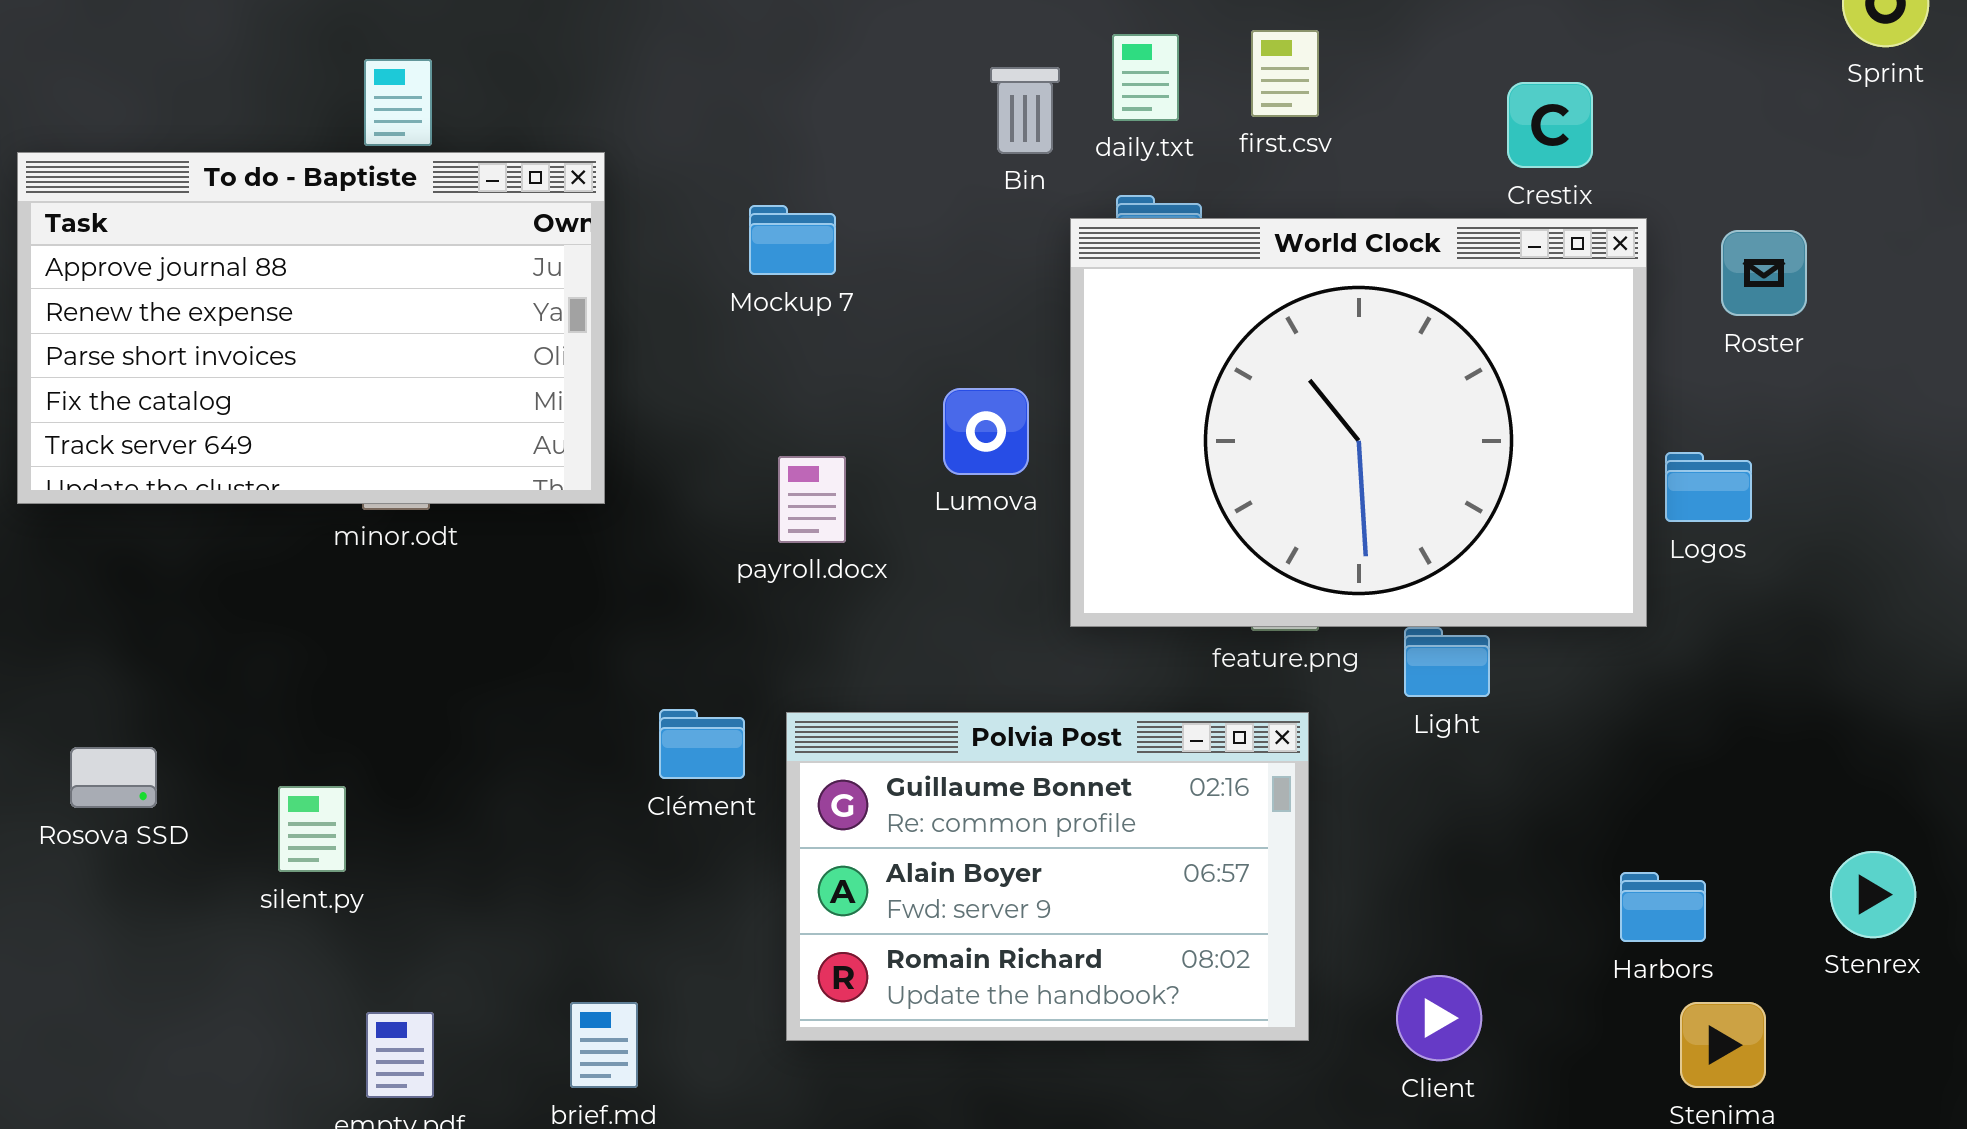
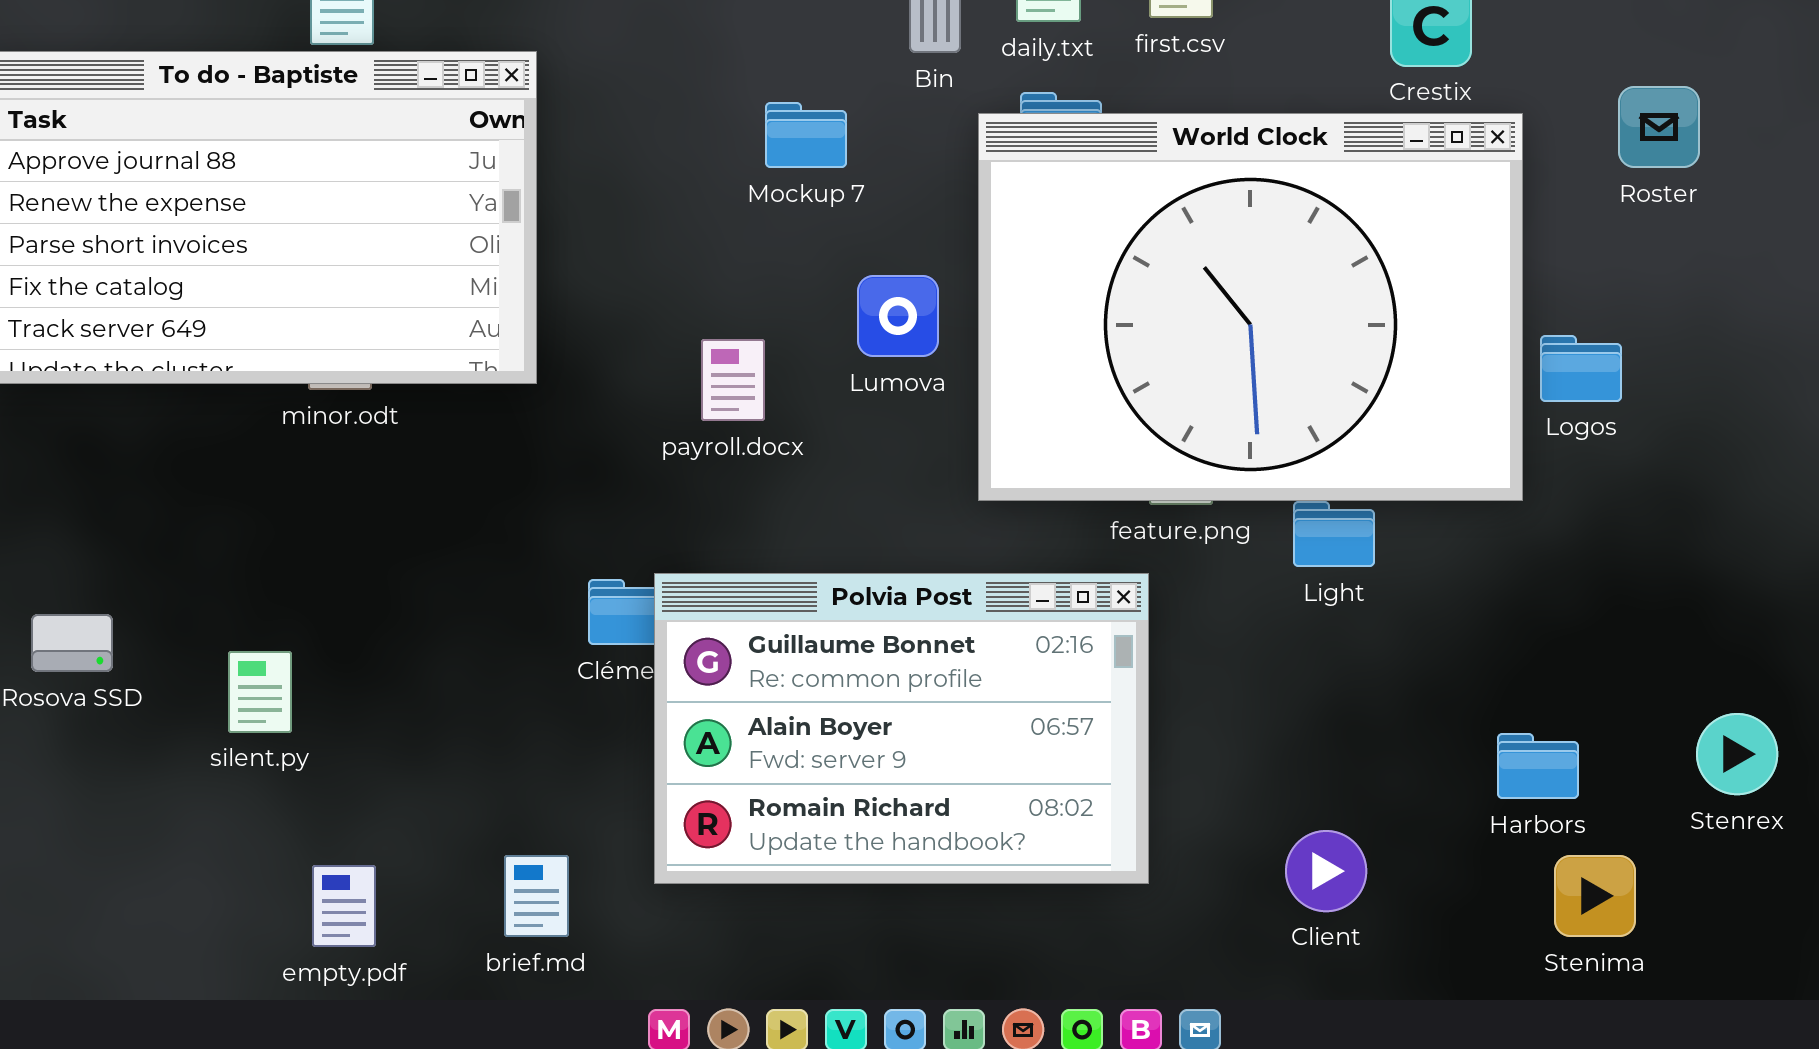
Mockup 7: [749,205,836,275] -> [765,102,847,168], moved
Roster: [1721,230,1807,316] -> [1618,86,1700,168], moved
Polvia Post: [786,712,1309,1041] -> [654,573,1149,884], moved

